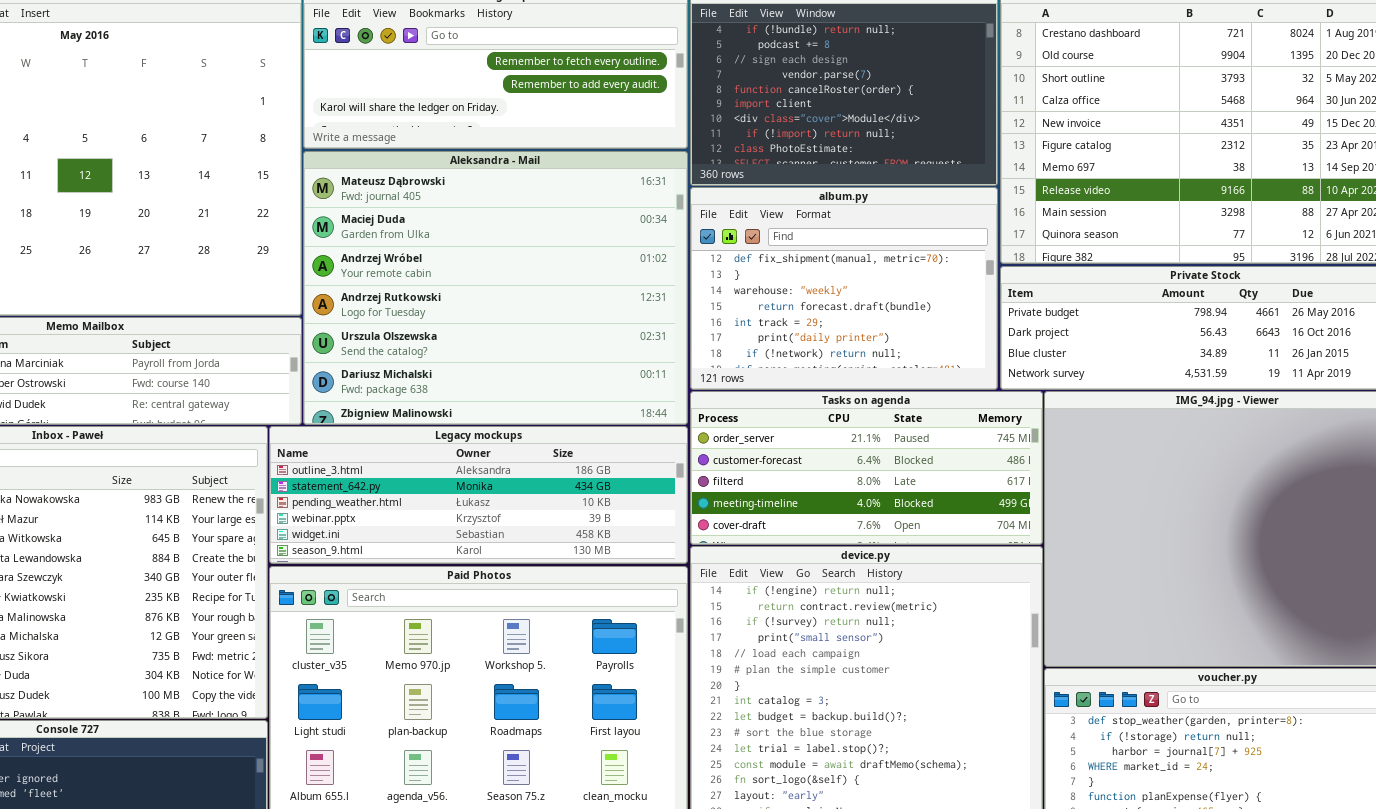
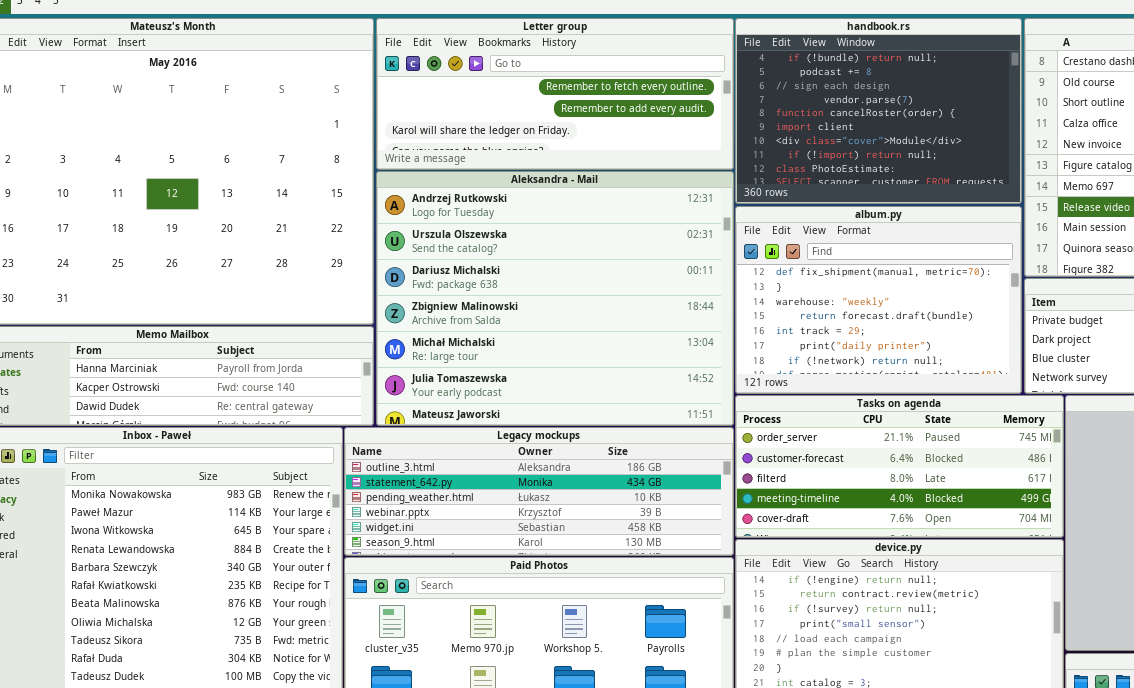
Aleksandra - Mail: [303,151,688,425] -> [376,171,734,426], scrolled down 3 rows

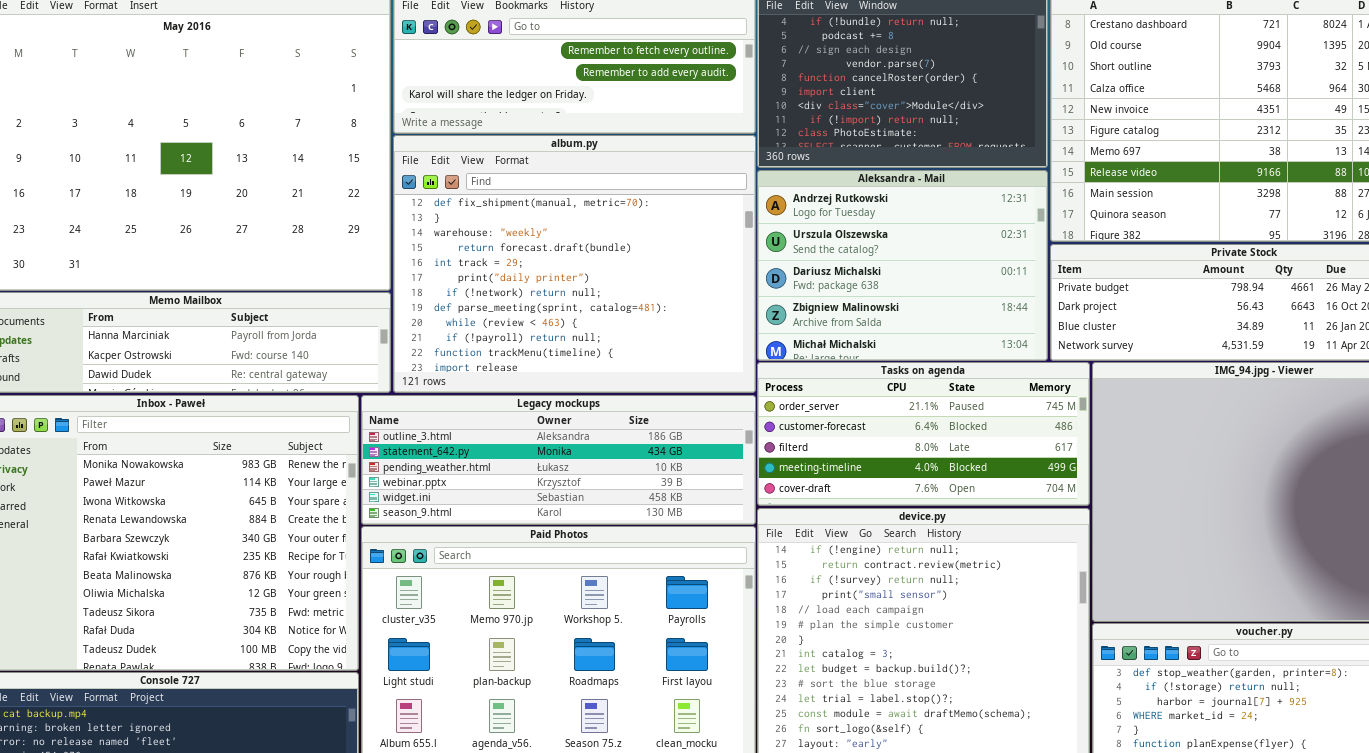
Aleksandra - Mail: [376,171,734,426] -> [757,170,1048,361], moved, resized
album.py: [735,206,1022,394] -> [393,135,756,393], moved, resized

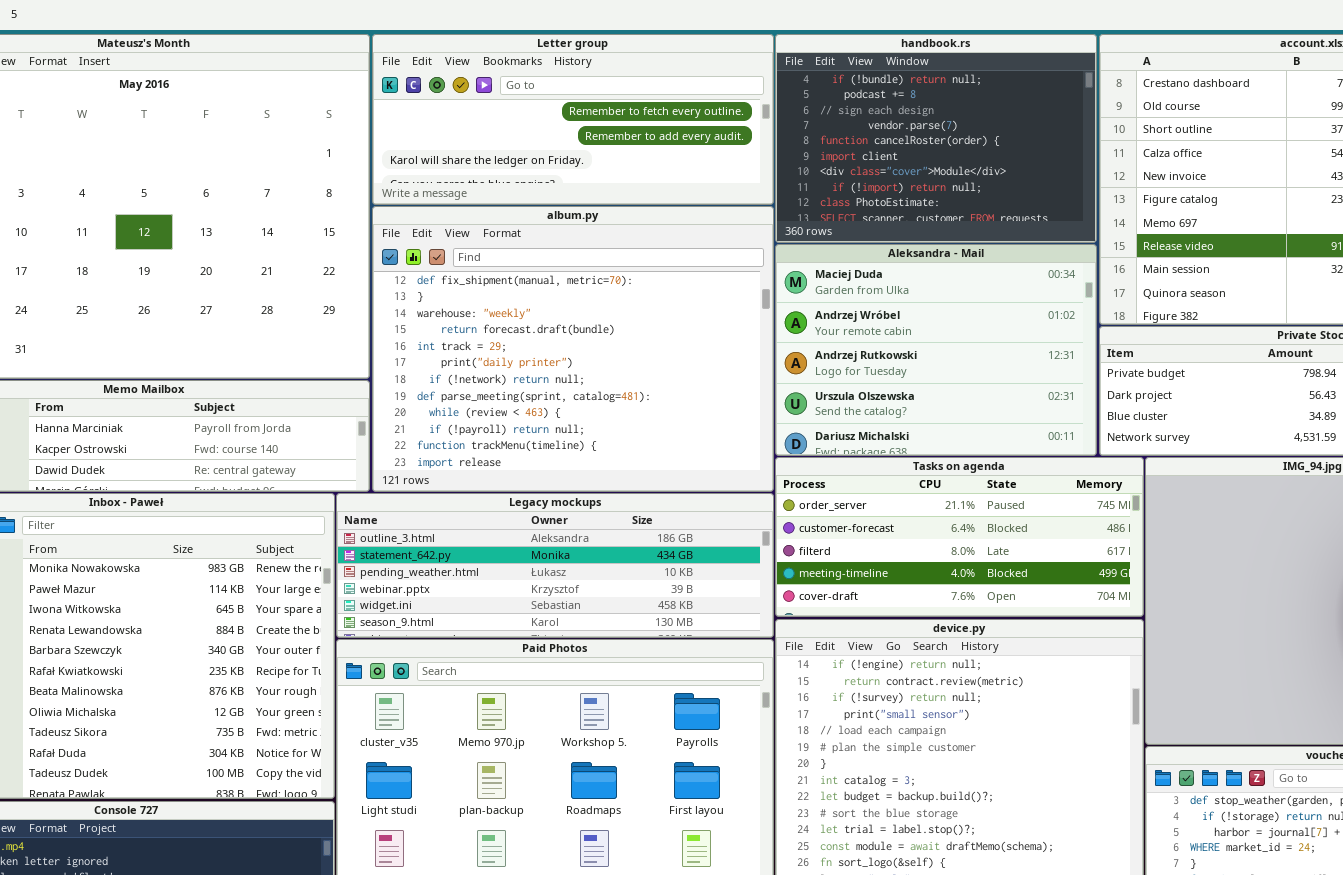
Aleksandra - Mail: [757,170,1048,361] -> [775,244,1097,456], scrolled up 2 rows

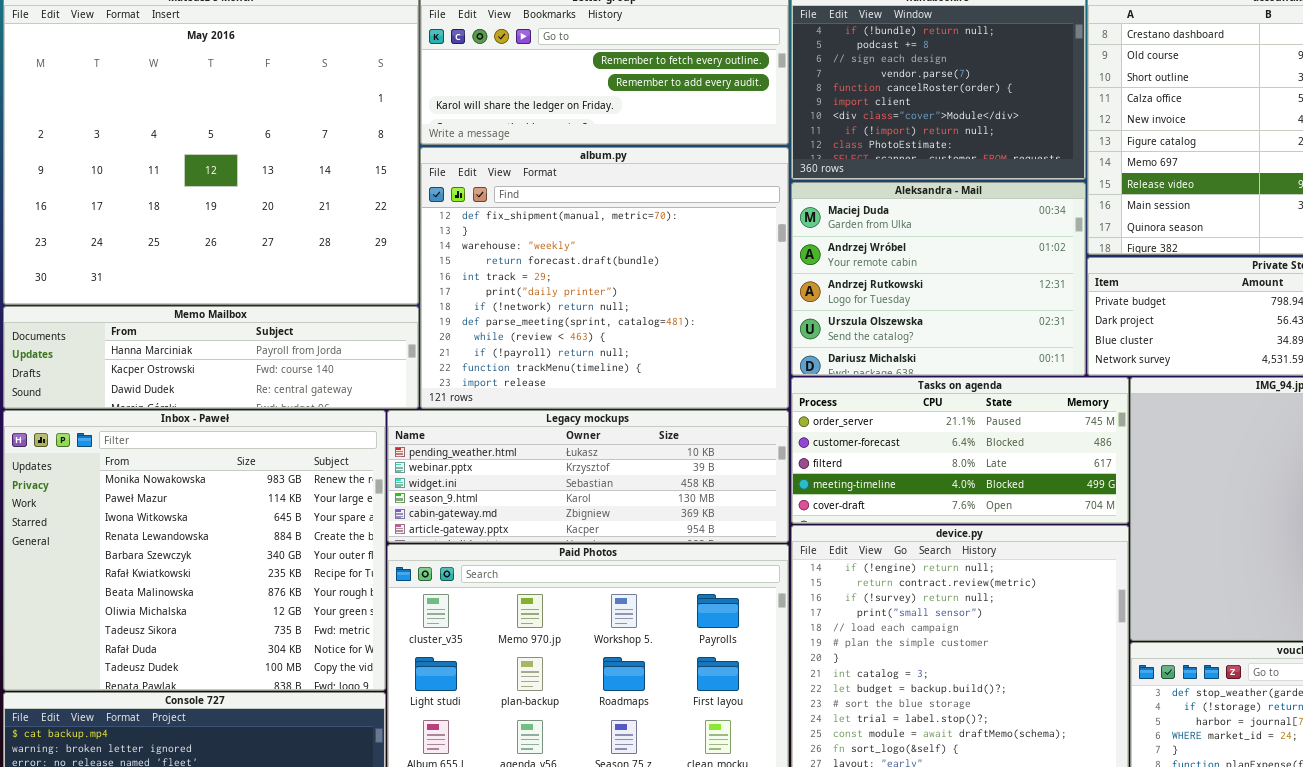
Legacy mockups: [336,493,774,638] -> [387,410,789,543], scrolled down 2 rows

